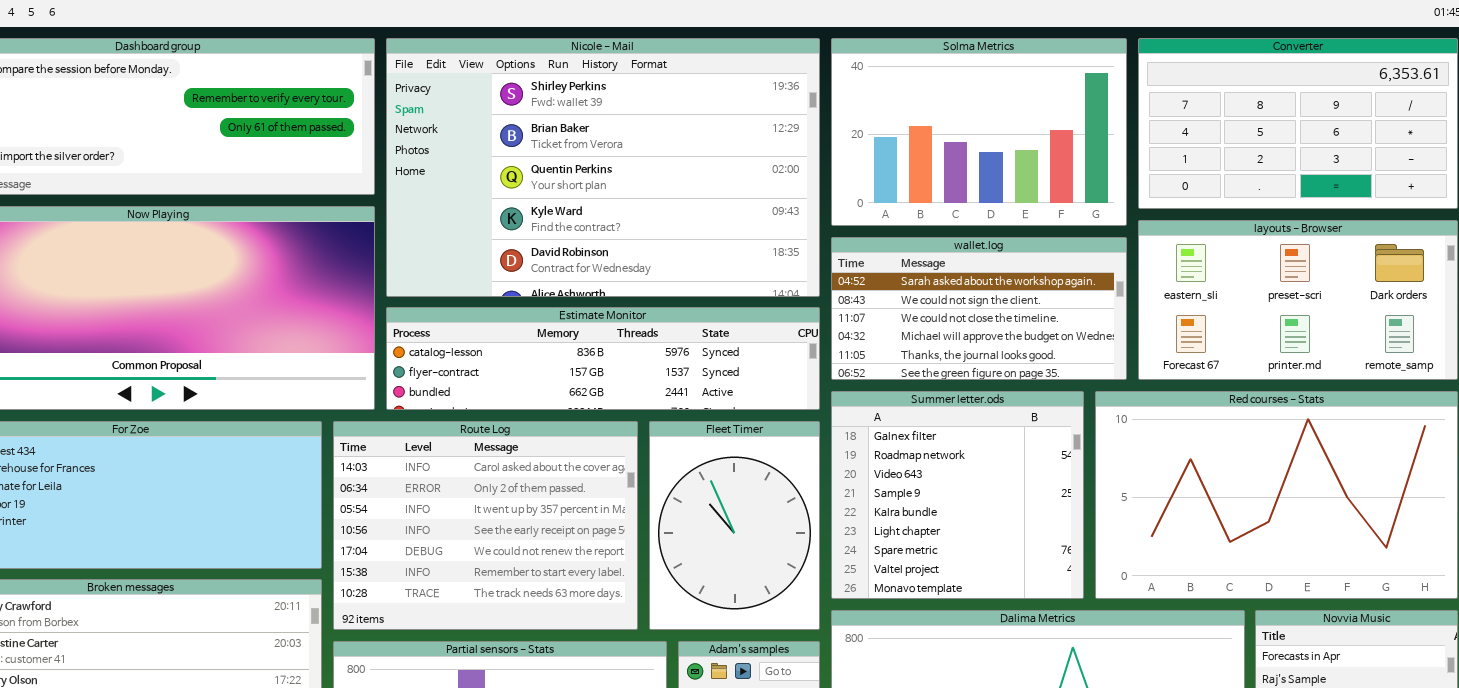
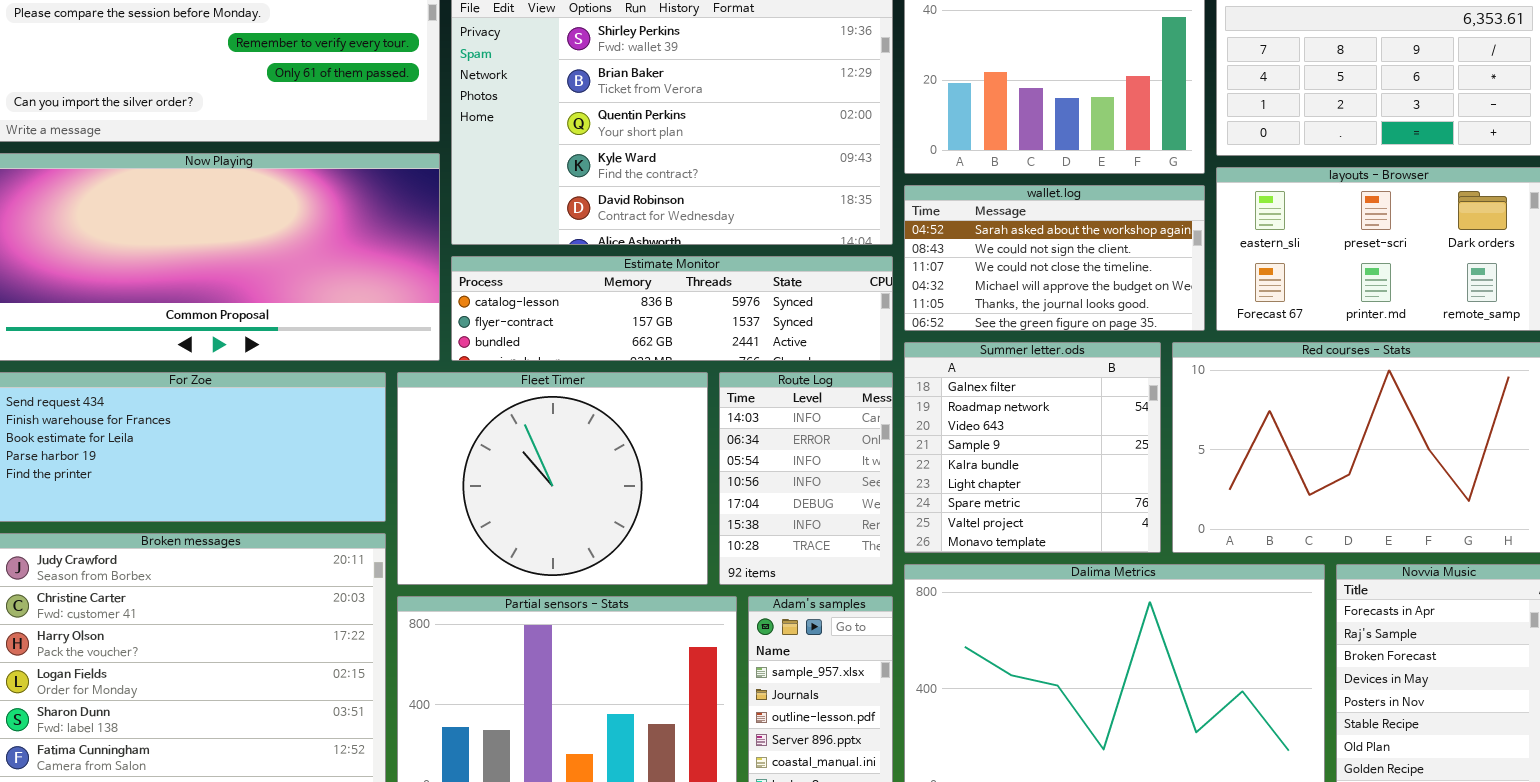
Route Log: [333,421,638,630] -> [719,372,893,585], moved, resized
Fleet Timer: [649,421,820,630] -> [397,372,708,585], moved, resized

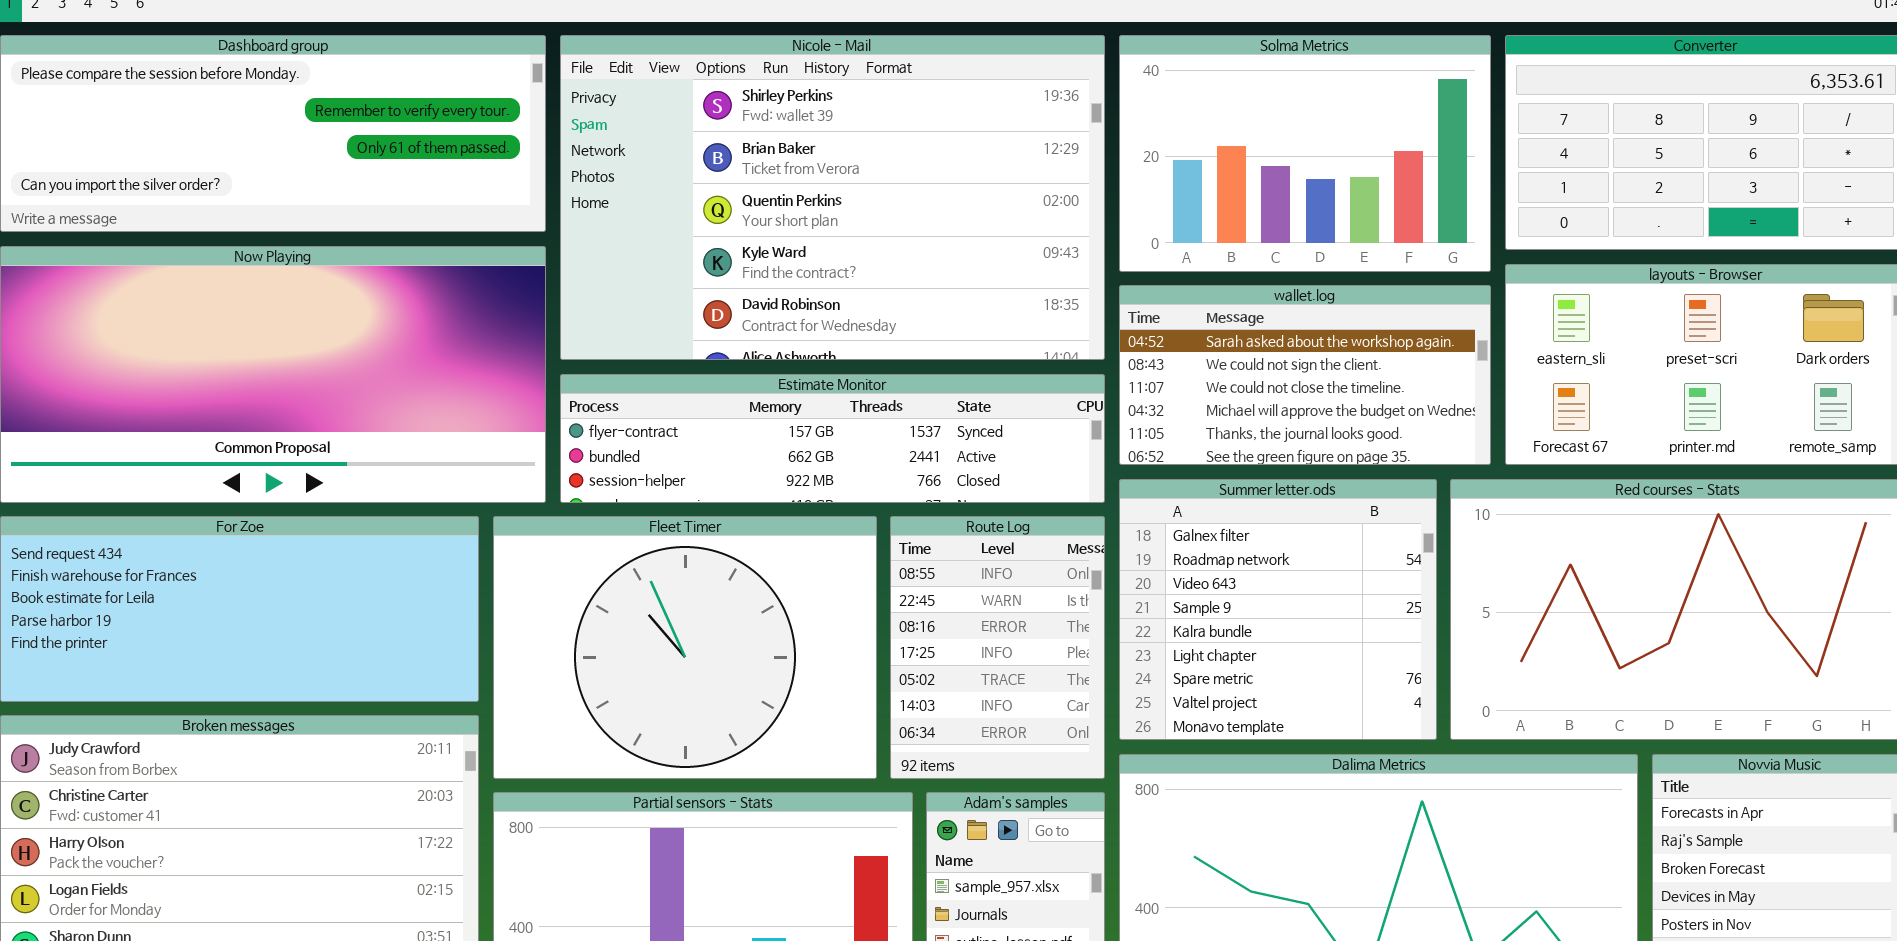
Estimate Monitor: [451,256,893,361] -> [560,374,1105,503], scrolled down 1 row
Route Log: [719,372,893,585] -> [890,516,1105,779], scrolled up 5 rows

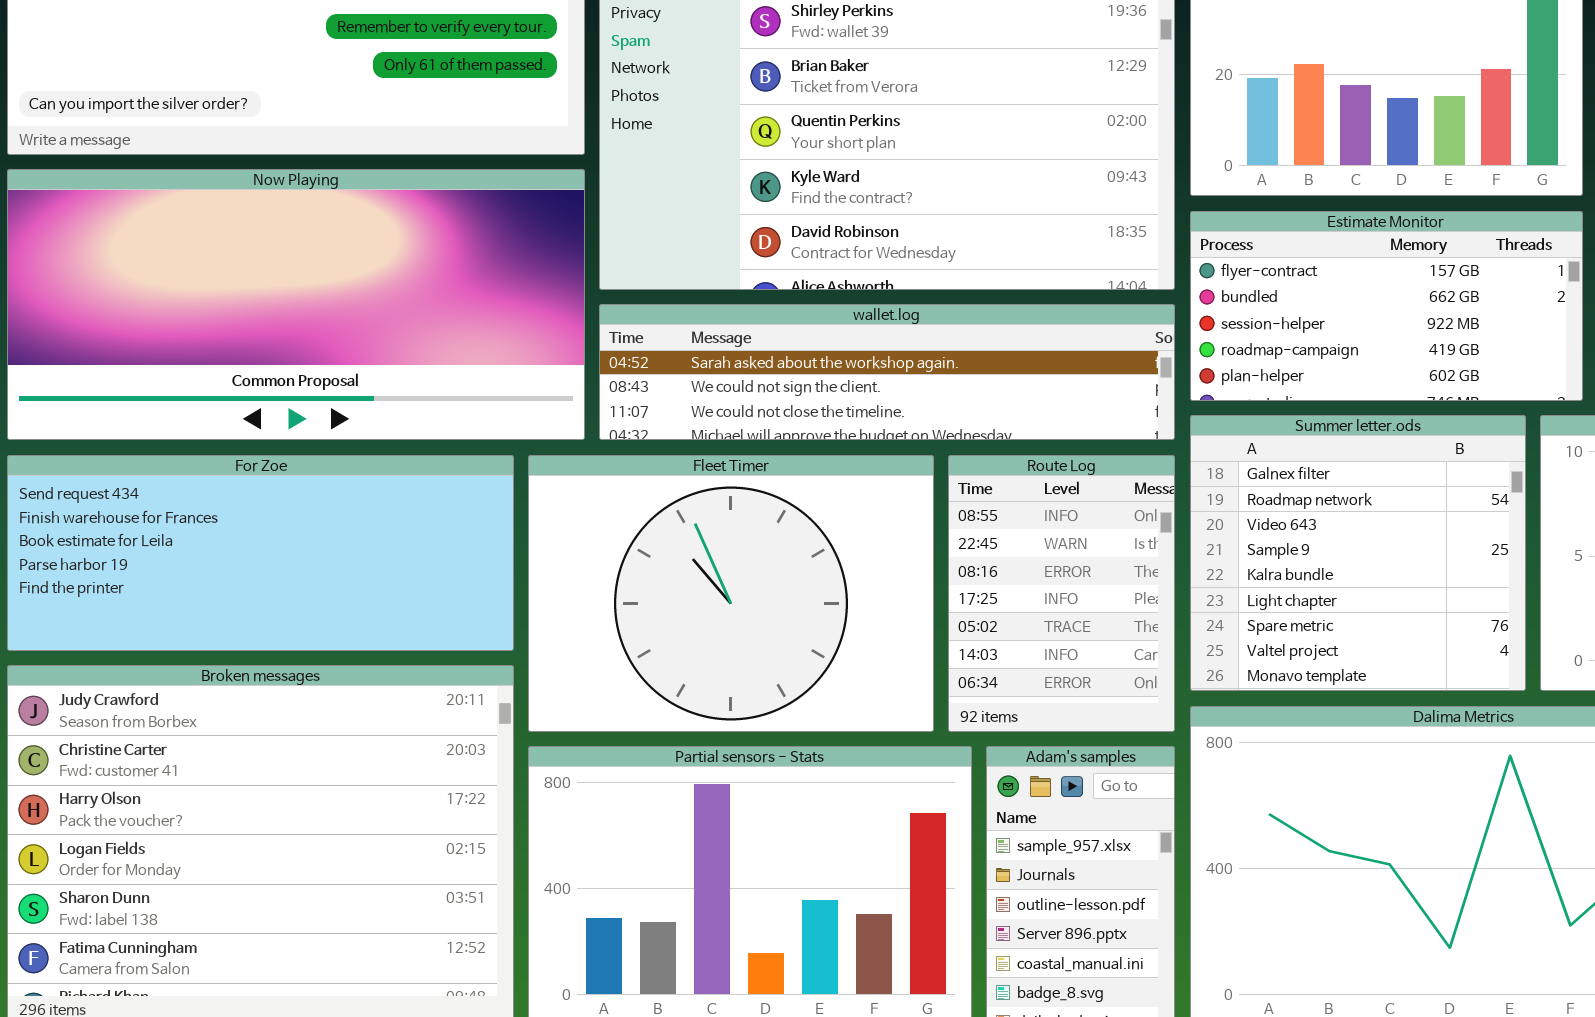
wallet.log: [1119,285,1491,465] -> [599,304,1175,440], moved, resized
Estimate Monitor: [560,374,1105,503] -> [1190,211,1583,401], moved, resized

